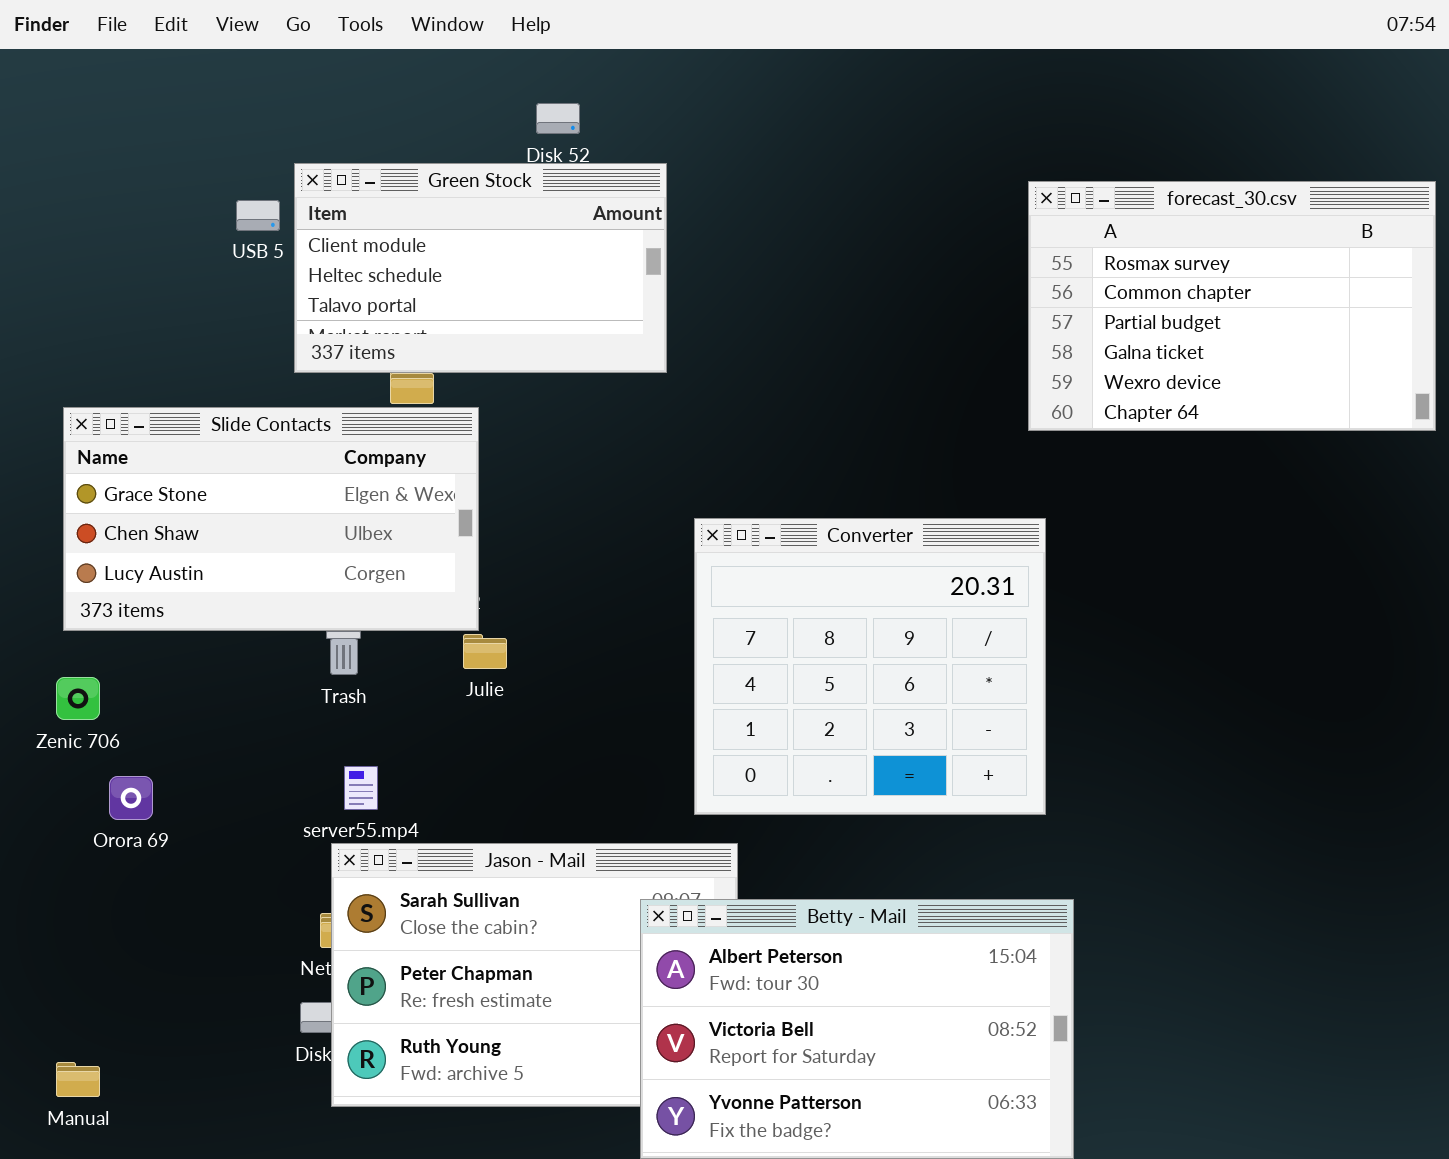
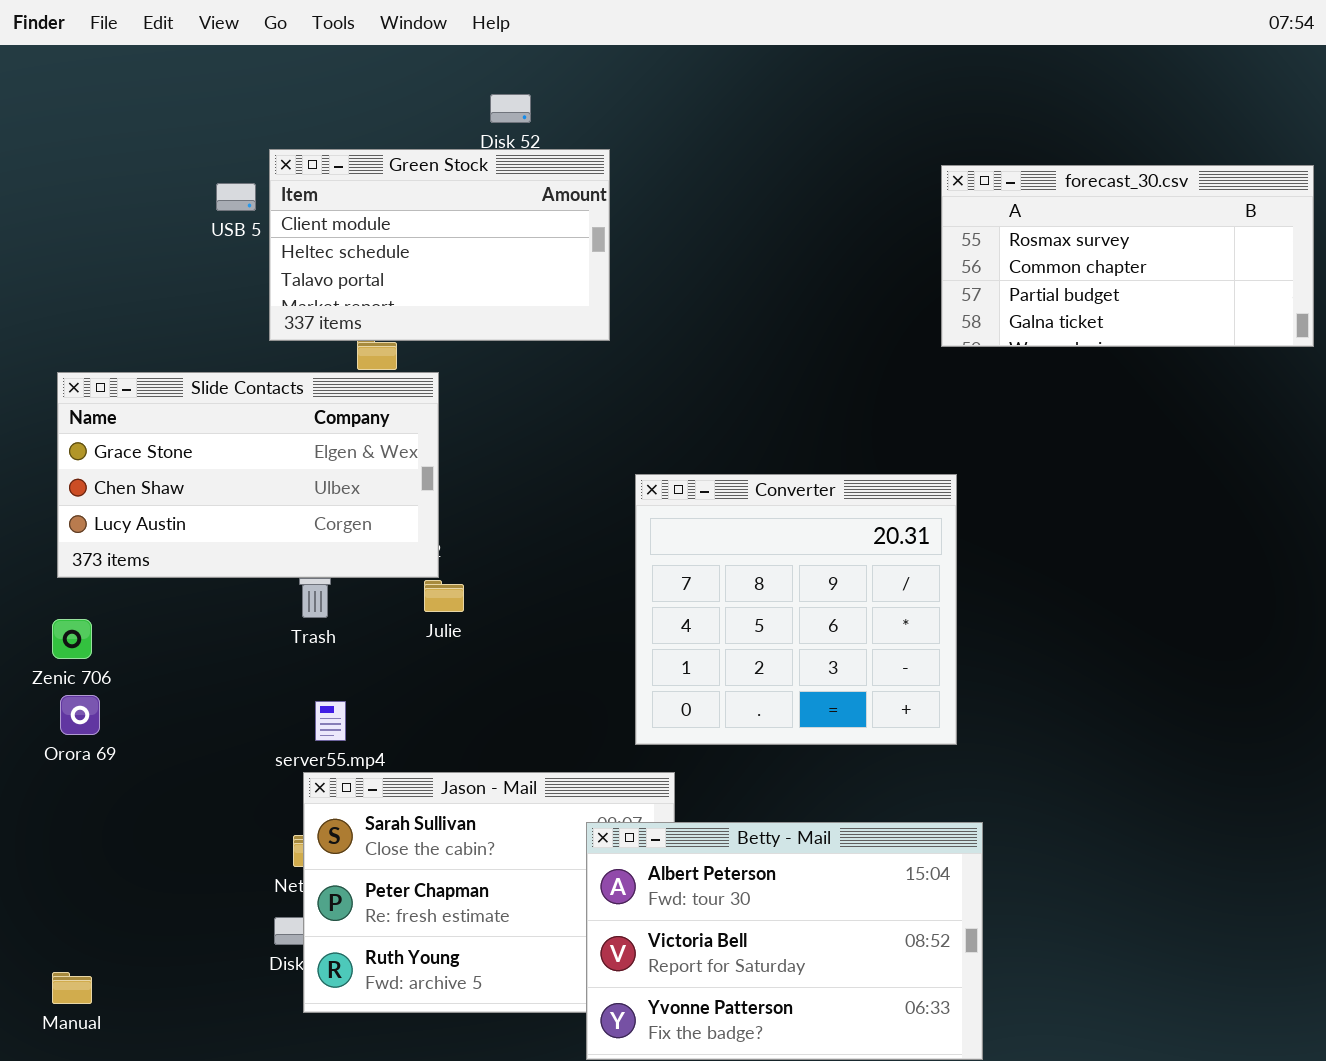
forecast_30.csv: [1028,181,1436,431] -> [941,165,1314,347], resized
Orora 69: [109,776,153,820] -> [60,695,100,735], moved

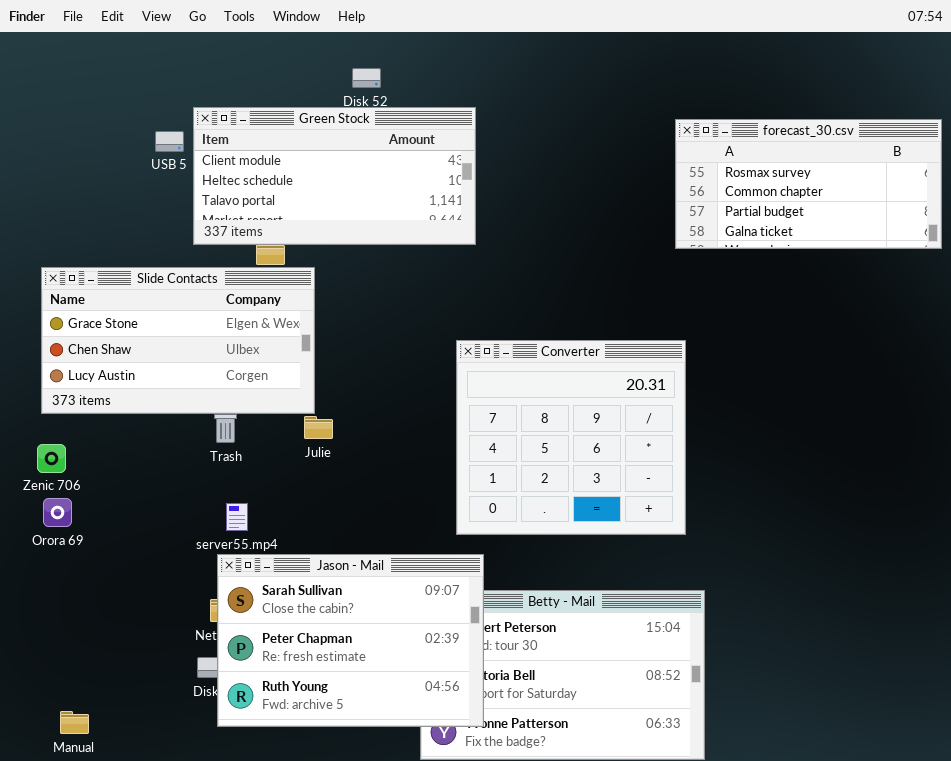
Green Stock: [269,149,610,341] -> [193,107,476,245], resized
Jason - Mail: [303,772,675,1013] -> [217,554,484,727], raised
Manual: [52,972,92,1004] -> [60,711,89,734], moved

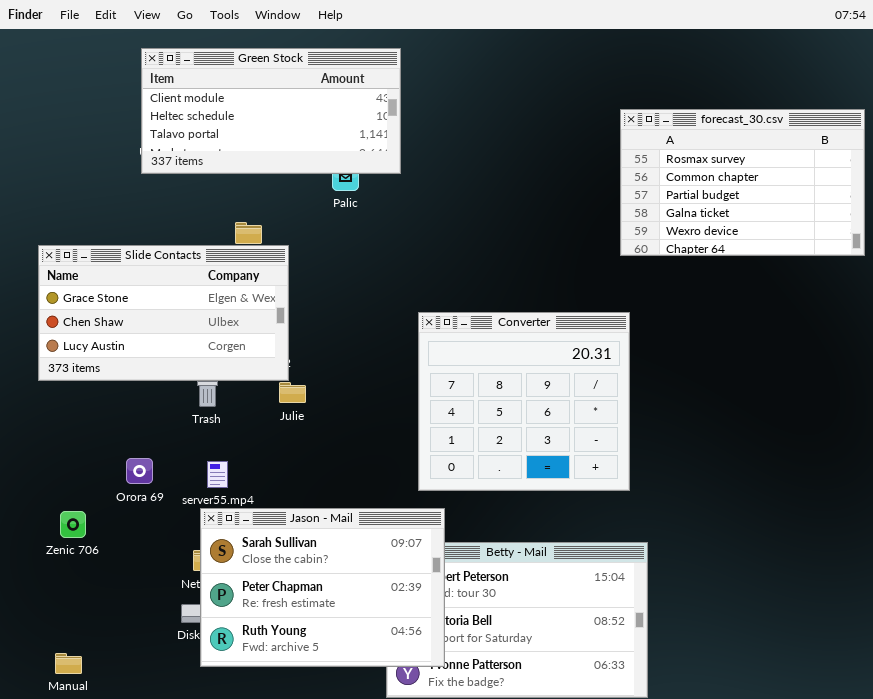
Green Stock: [193,107,476,245] -> [141,48,401,174], moved
forecast_30.csv: [675,119,942,249] -> [620,109,865,256], resized
Zenic 706: [37,444,66,473] -> [60,511,86,538], moved
Orora 69: [43,498,72,527] -> [126,458,153,484], moved

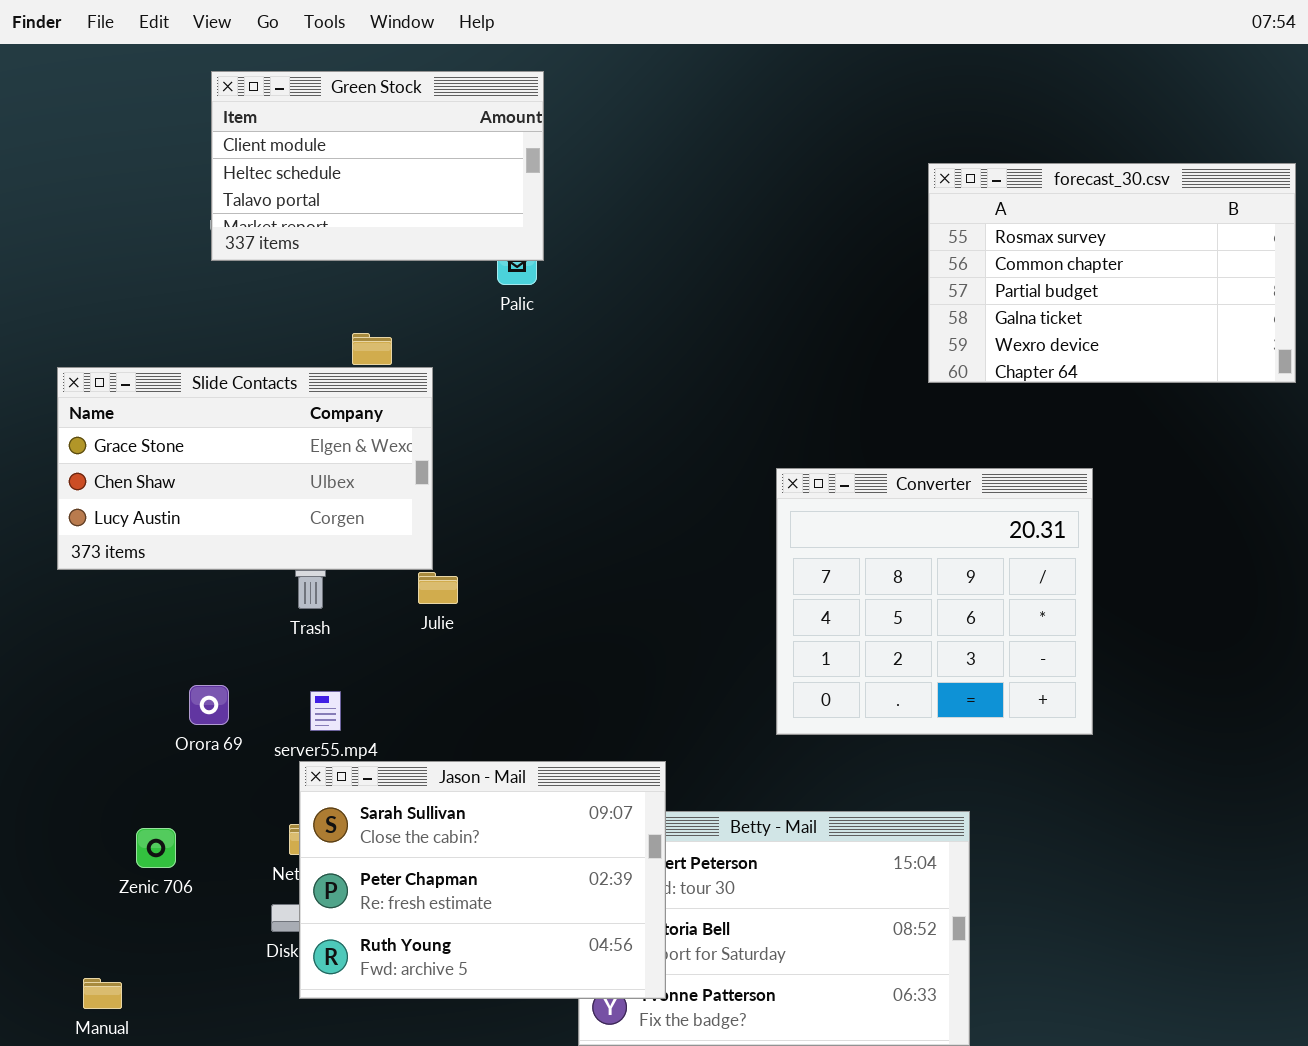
Green Stock: [141,48,401,174] -> [211,71,544,261], resized
Converter: [418,312,630,491] -> [776,468,1093,735], moved
Zenic 706: [60,511,86,538] -> [136,828,176,868], moved

